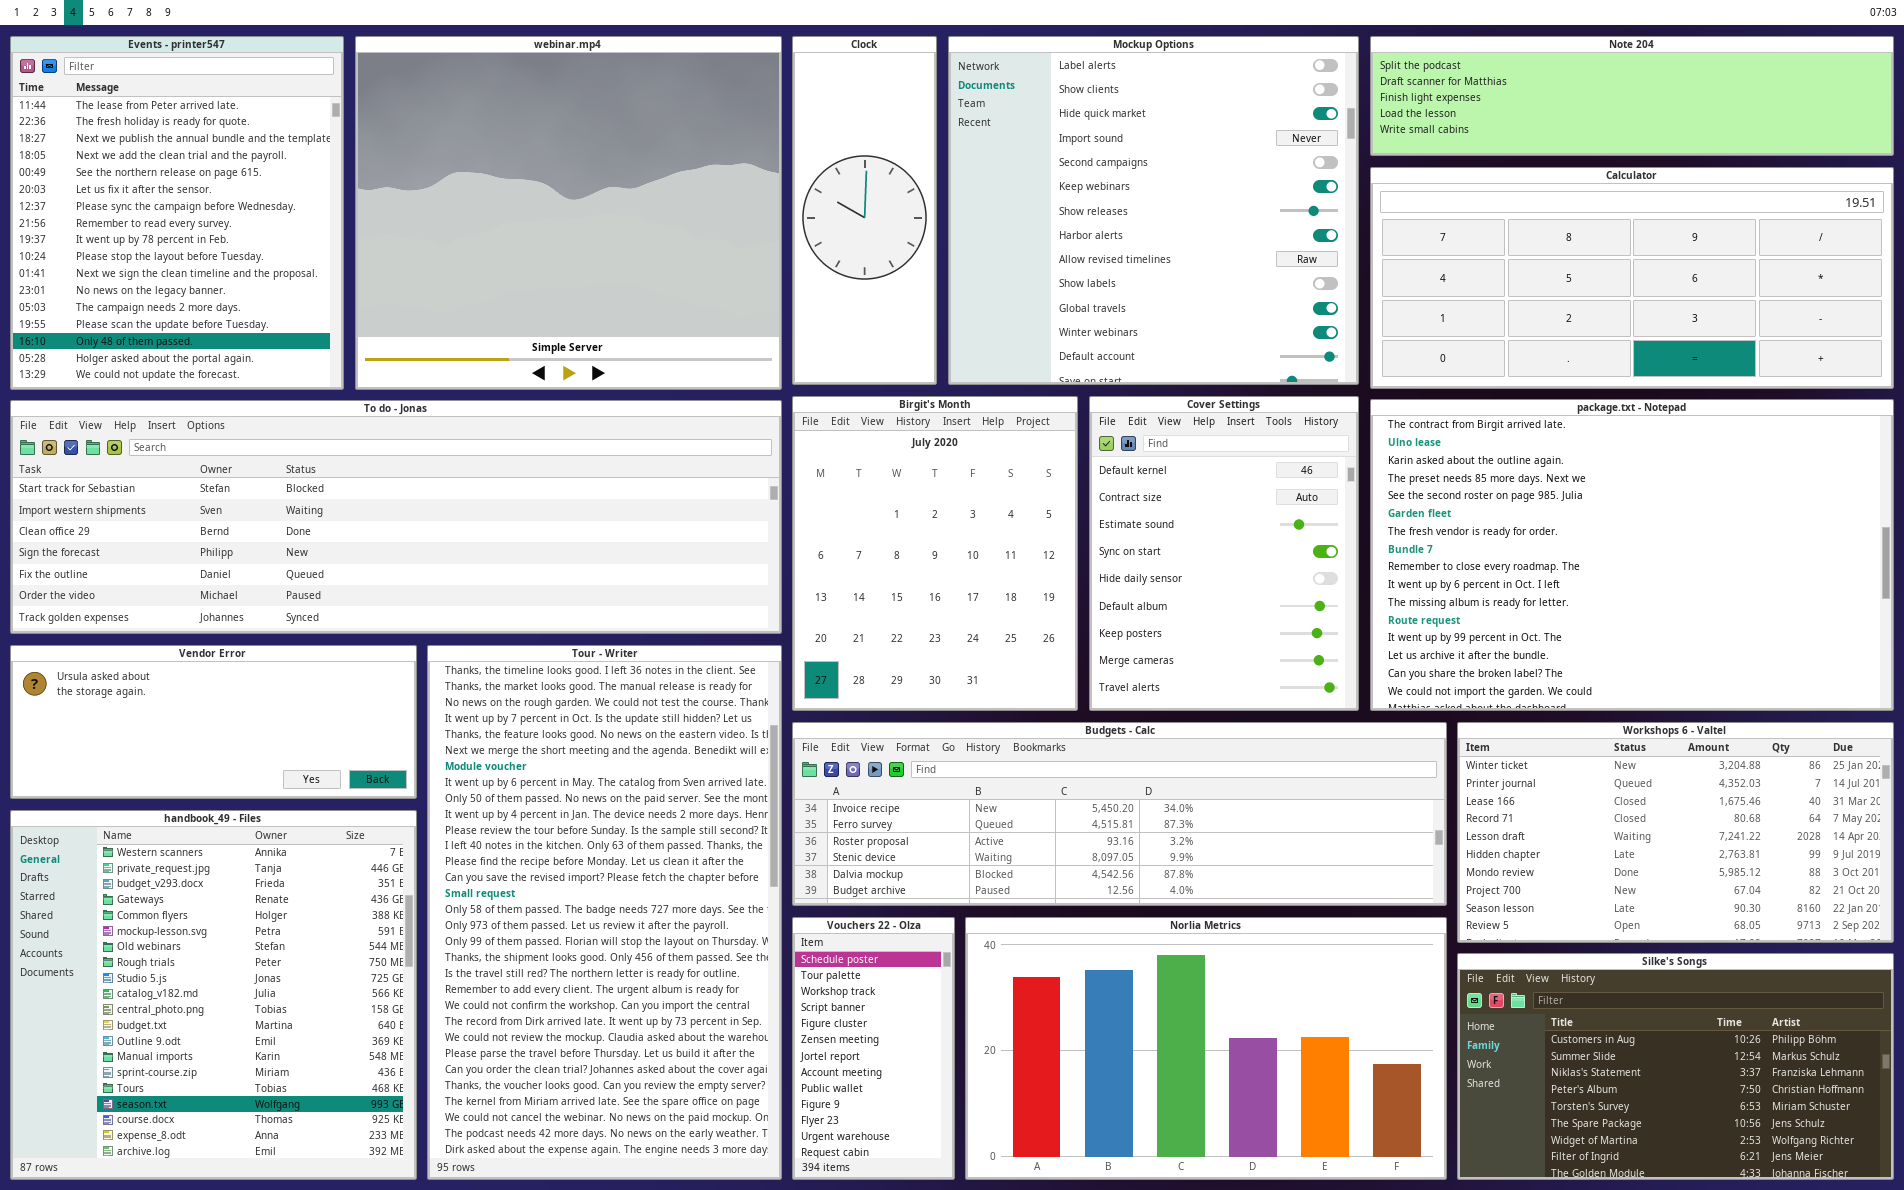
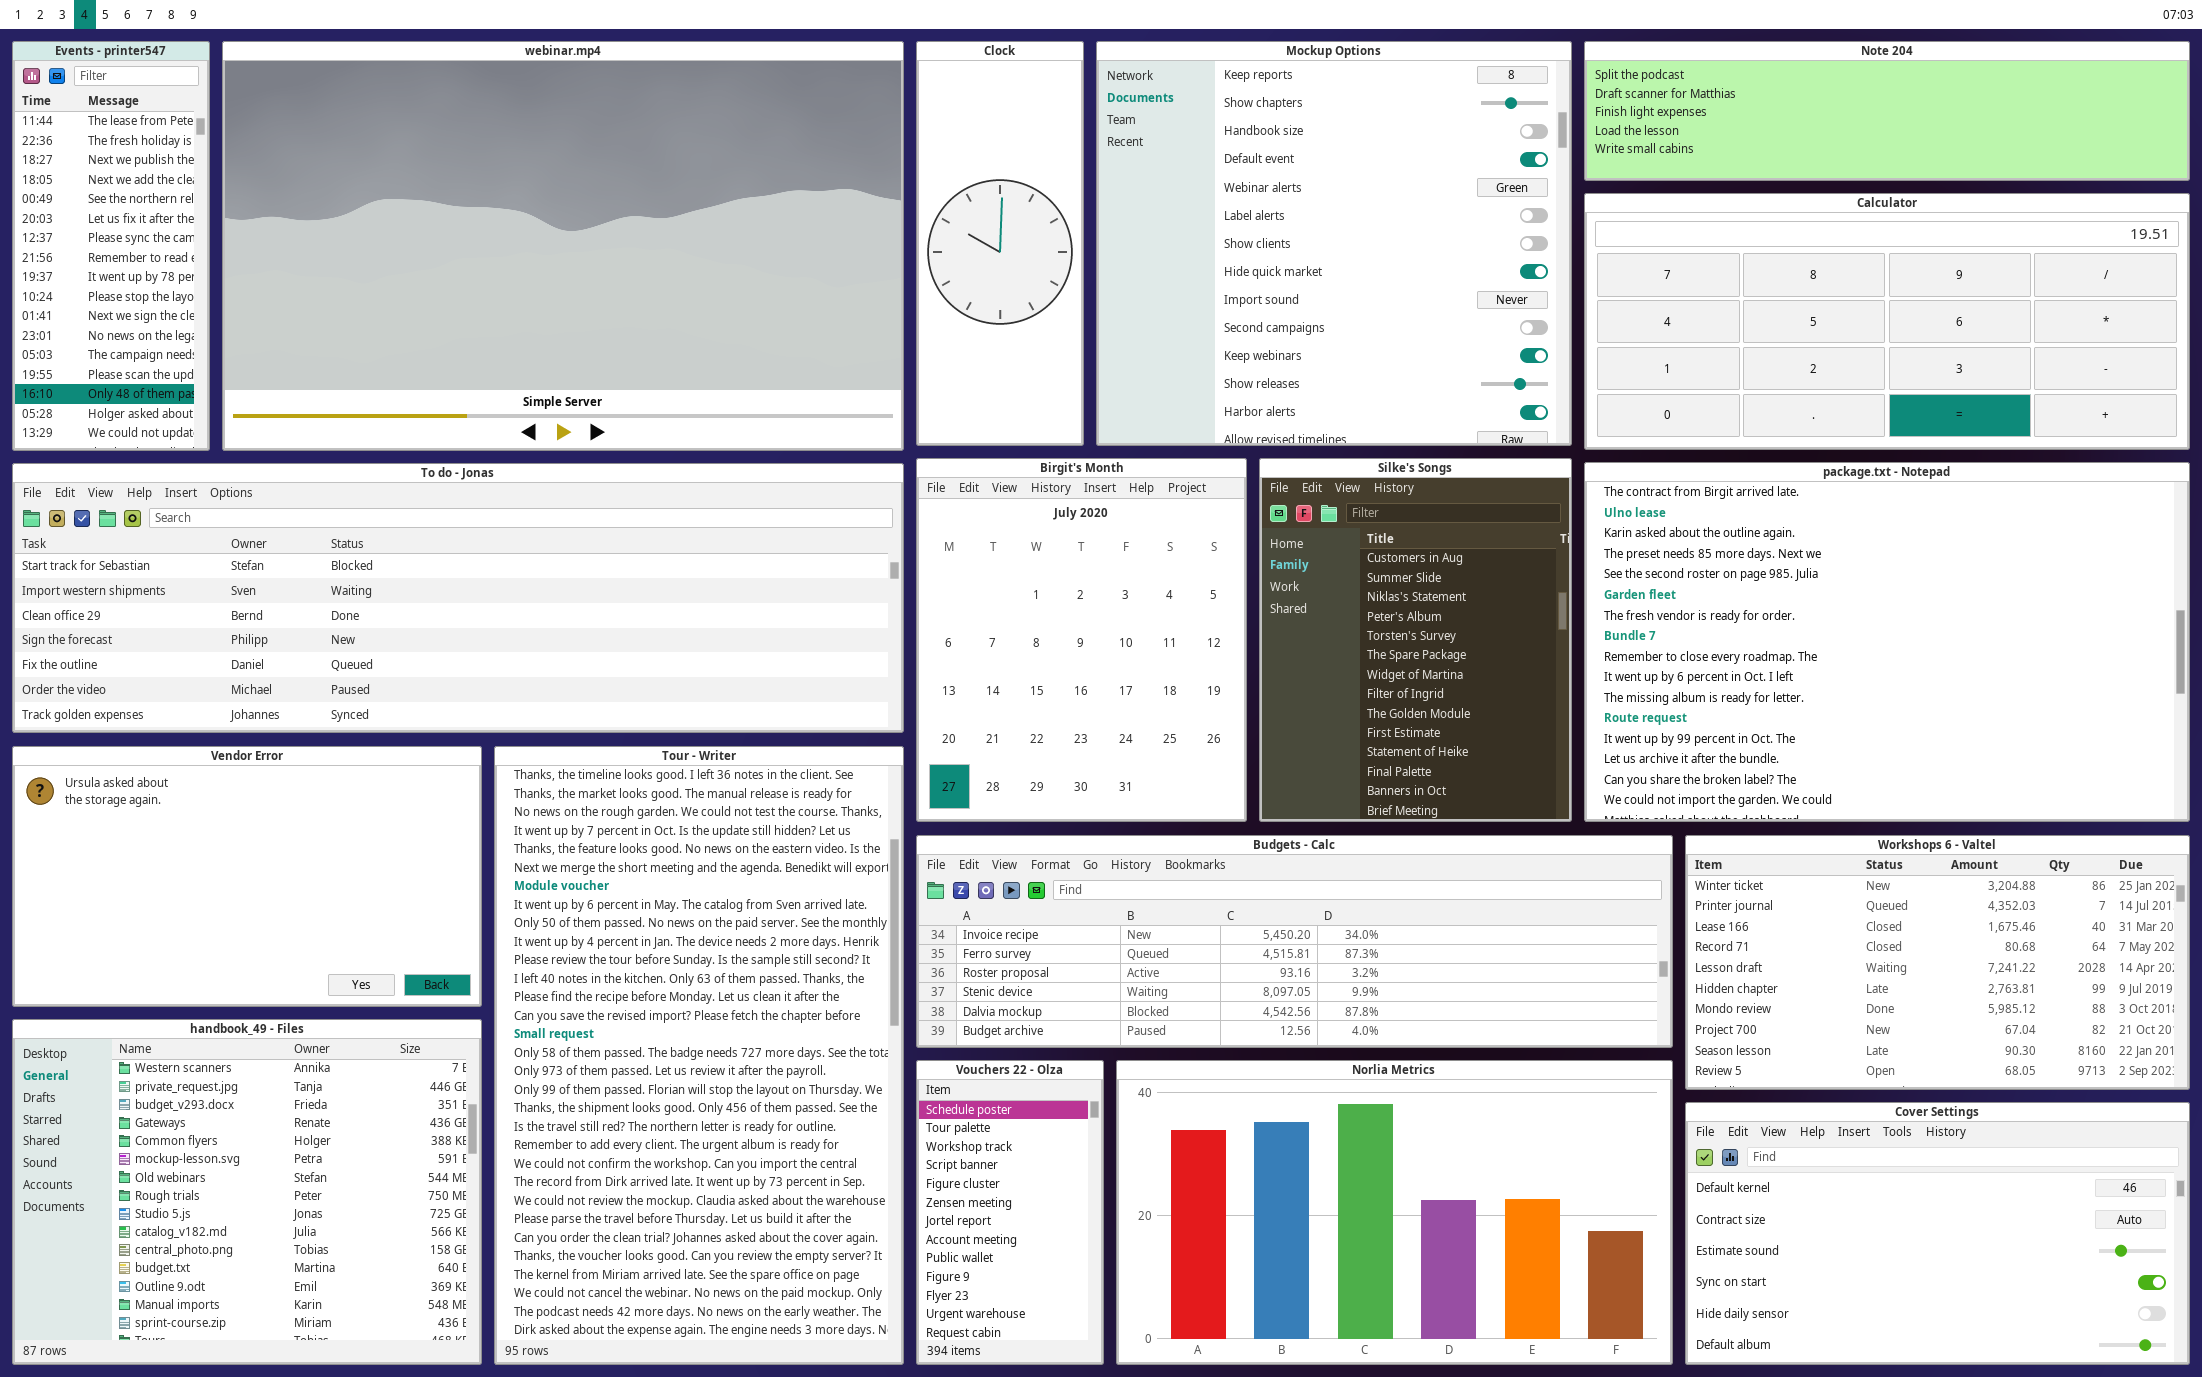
Events - printer547: [10,36,344,390] -> [12,41,210,451], resized
webinar.mp4: [355,36,782,390] -> [222,41,904,451], resized
Mockup Options: [948,36,1359,385] -> [1096,41,1572,446], scrolled up 5 rows
Cover Settings: [1089,396,1359,711] -> [1685,1102,2190,1365], moved, resized
Vendor Error: [10,645,417,799] -> [12,746,482,1007], resized
handbook_49 - Files: [10,810,417,1180] -> [12,1019,482,1365], resized
Silke's Songs: [1457,953,1894,1180] -> [1259,458,1572,822], moved, resized

